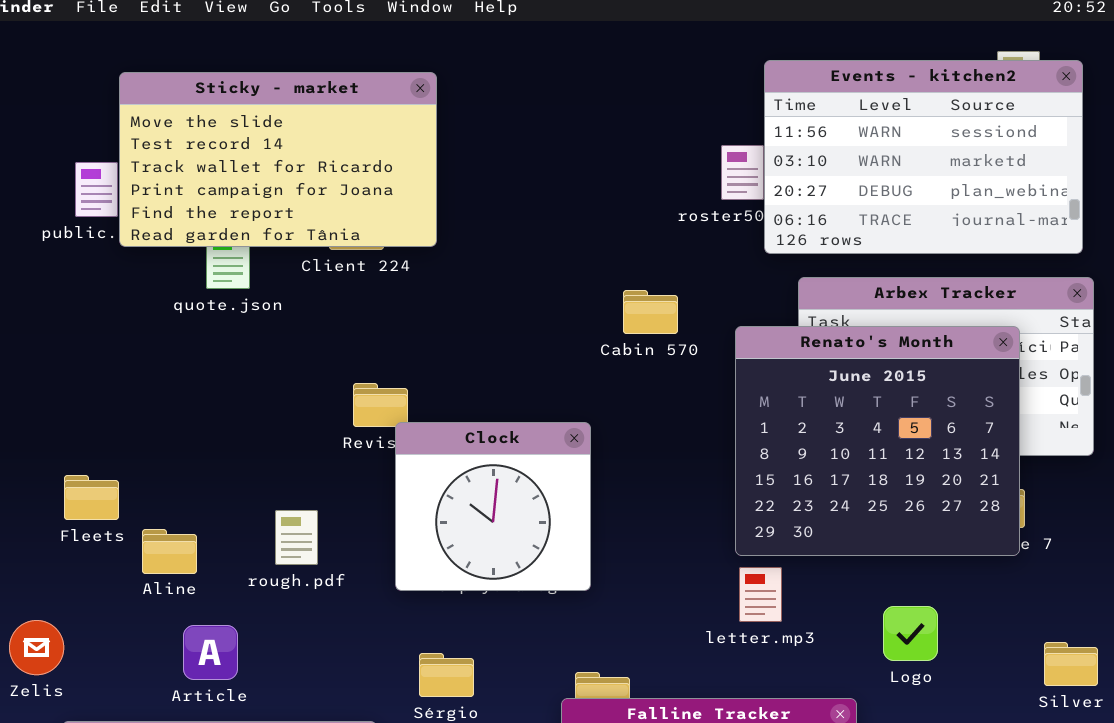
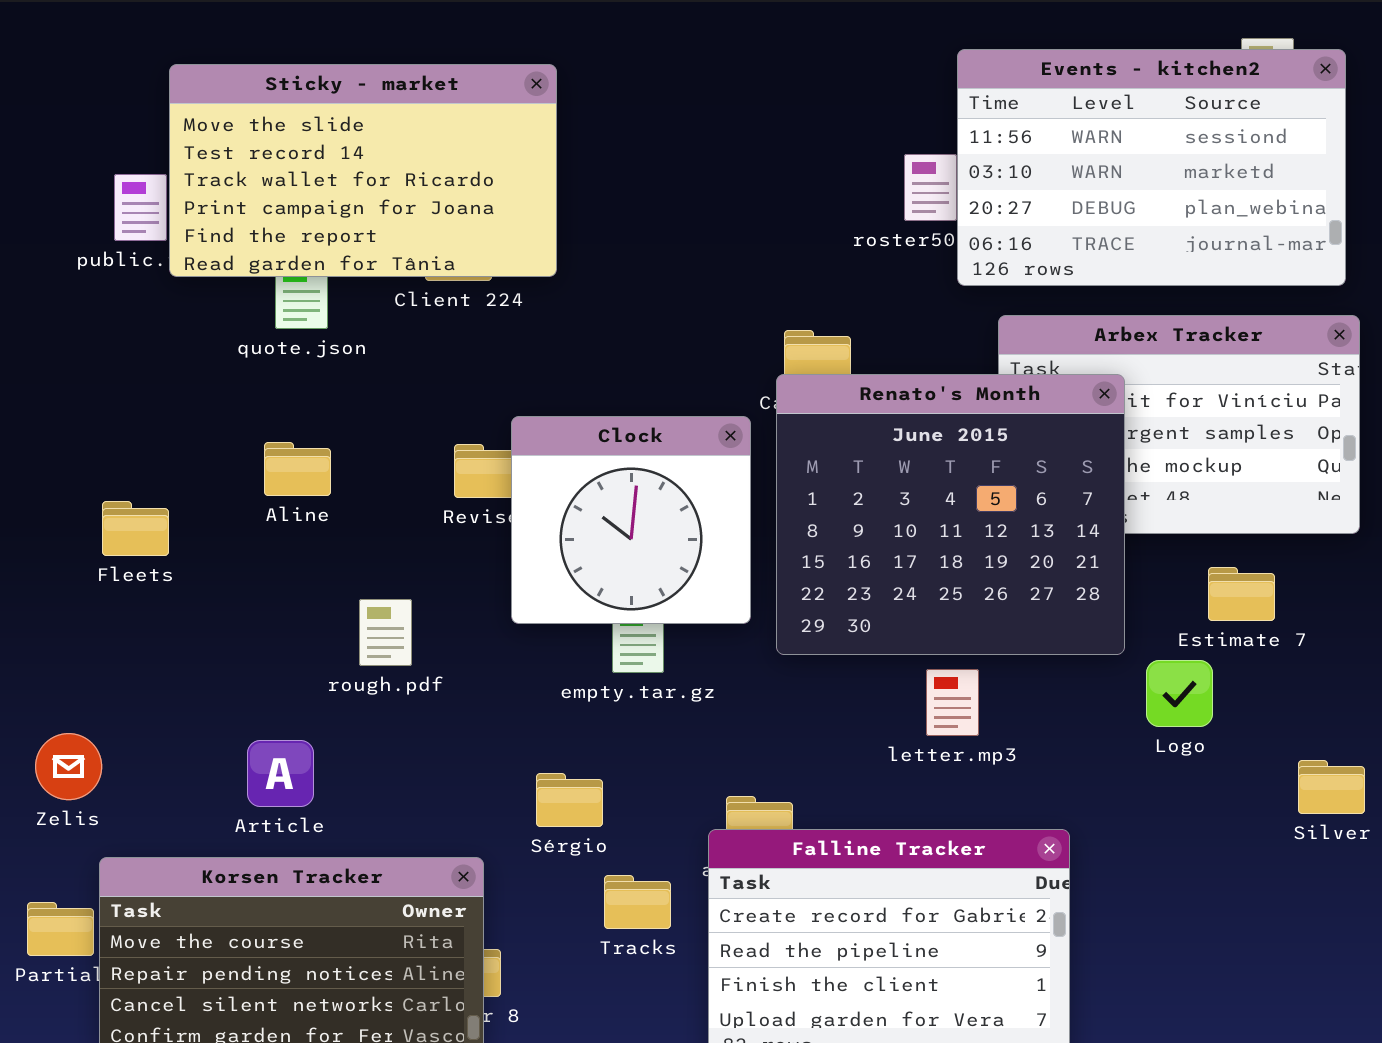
Renato's Month: [735,326,1020,556] -> [776,374,1125,655], moved
Clock: [395,422,591,591] -> [511,416,751,624], moved
Fleets: [64,475,119,520] -> [102,501,169,556], moved
Aline: [142,529,197,574] -> [264,442,331,496], moved
Logo: [883,606,938,661] -> [1146,660,1213,727], moved

